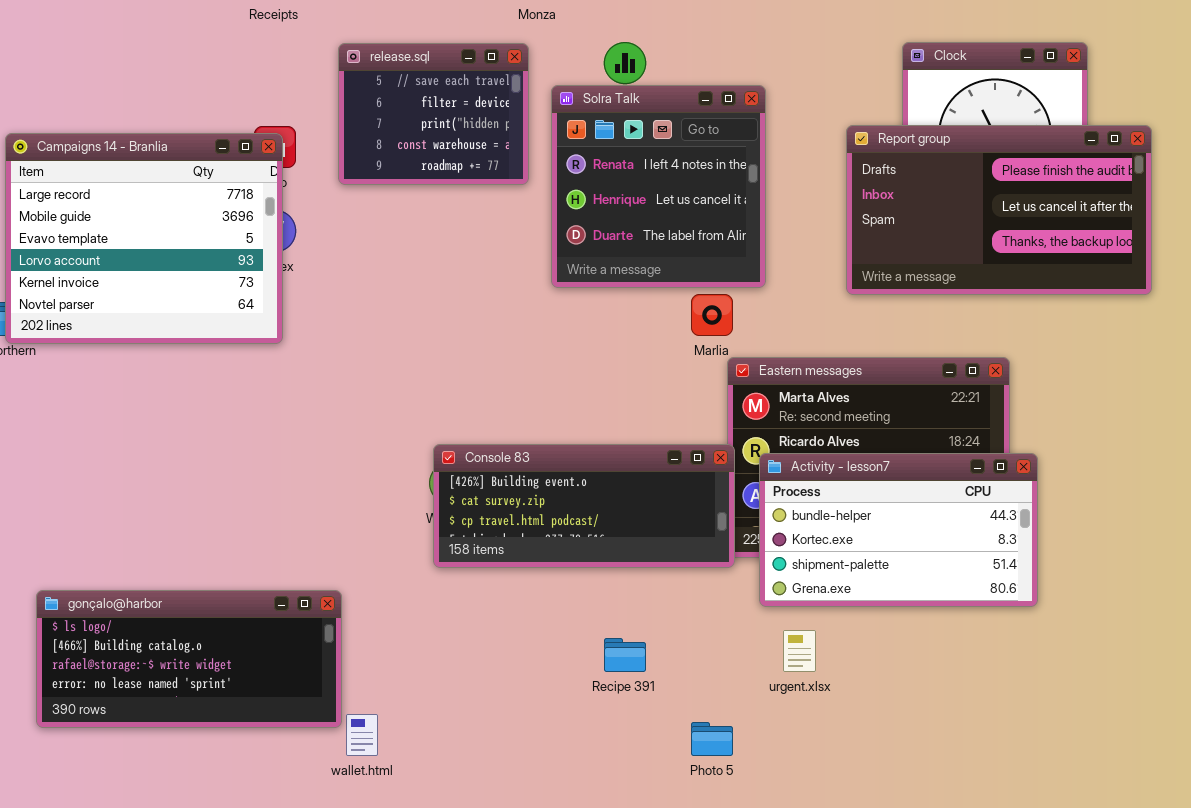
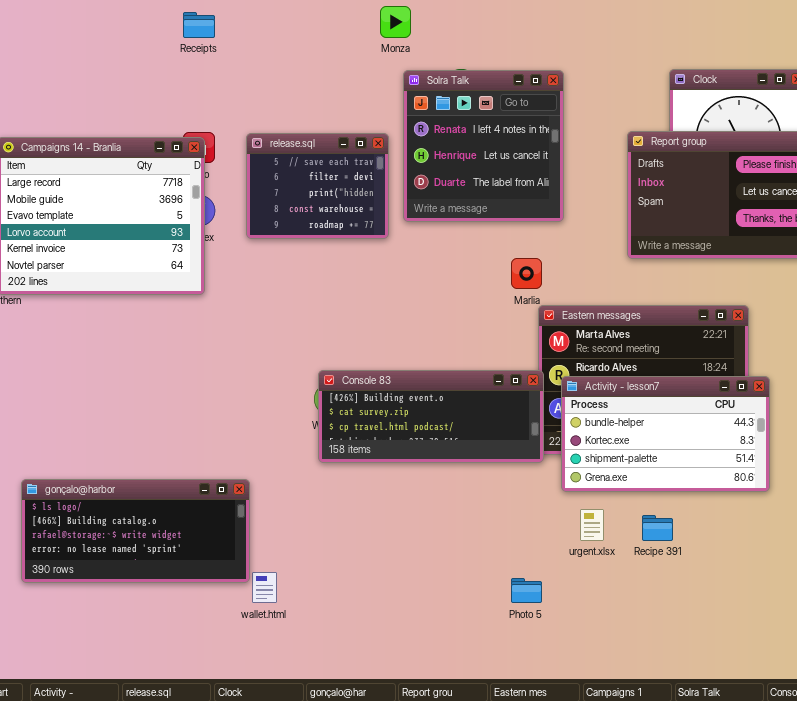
release.sql: [338,43,529,185] -> [246,133,389,239], moved
Solra Talk: [551,85,766,288] -> [403,70,564,222], moved
Recipe 391: [604,638,646,672] -> [642,515,673,541], moved

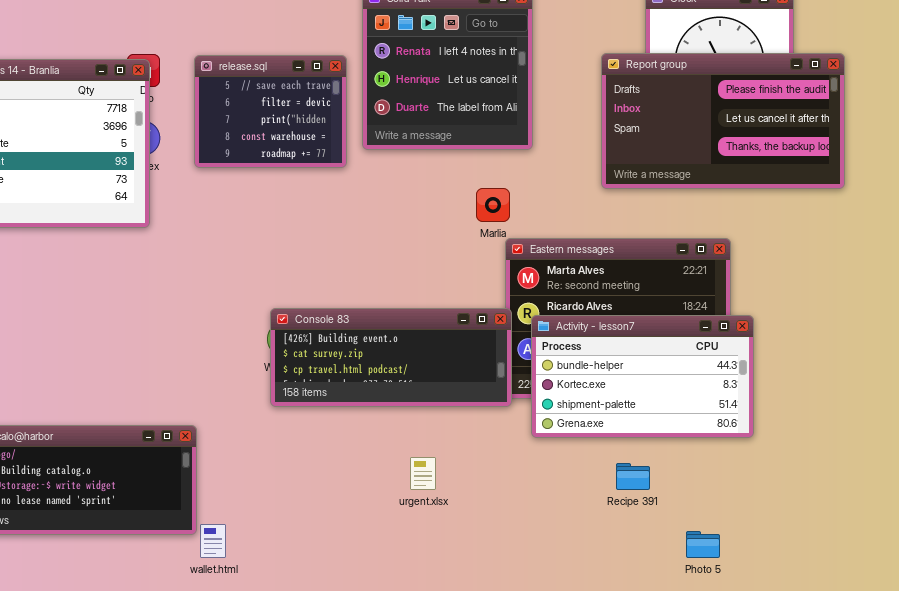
urgent.xlsx: [580,509,604,541] -> [410,457,436,490], moved
Photo 5: [511,578,542,603] -> [686,531,720,558], moved

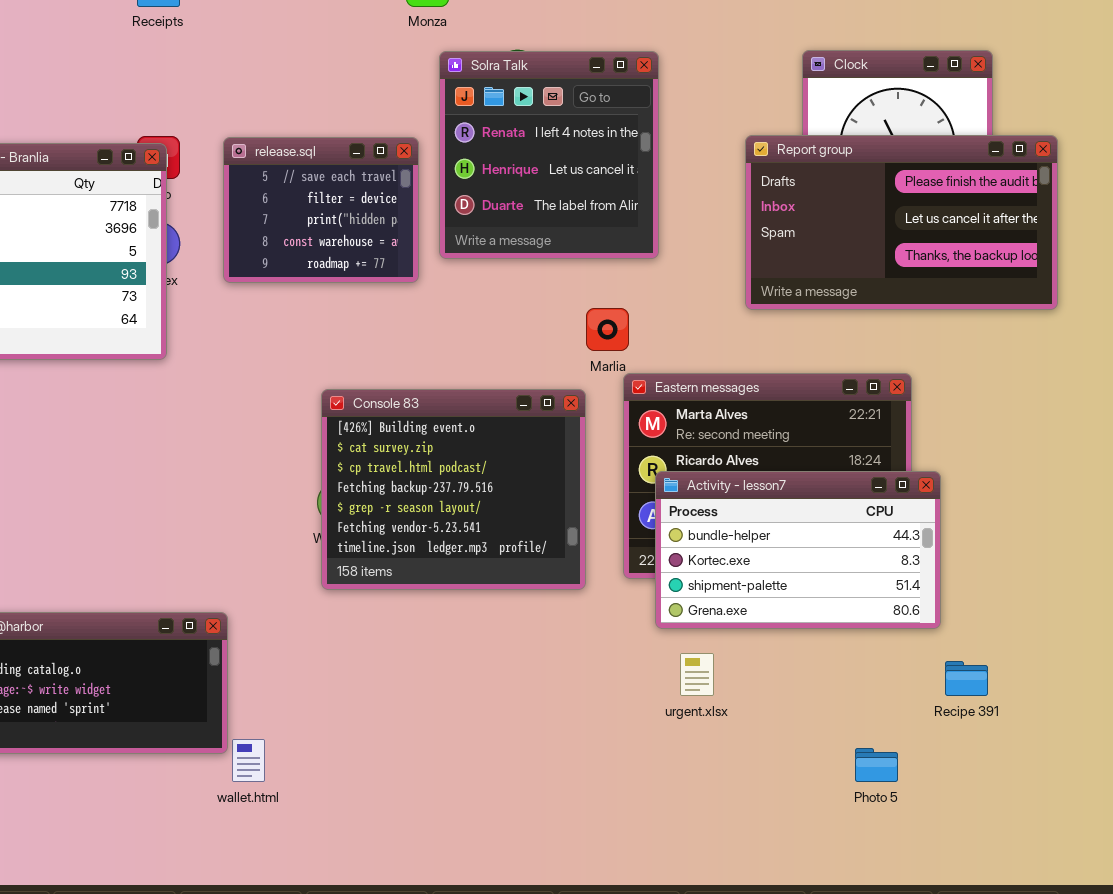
Console 83: [270,308,512,407] -> [321,389,586,590], resized
urgent.xlsx: [410,457,436,490] -> [680,653,714,696], moved
Recipe 391: [616,463,650,490] -> [945,661,988,696], moved

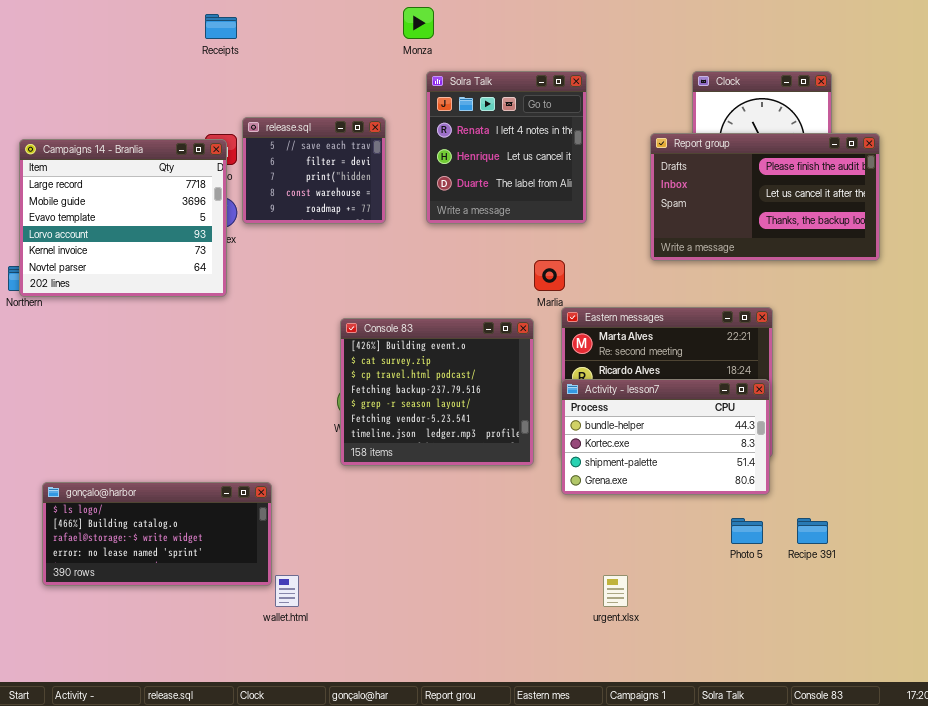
release.sql: [223,137,419,283] -> [242,117,386,224], moved
Activity - lesson7: [655,471,941,629] -> [561,379,770,495], moved
urgent.xlsx: [680,653,714,696] -> [603,575,628,607], moved
Photo 5: [855,748,898,782] -> [731,518,763,544], moved

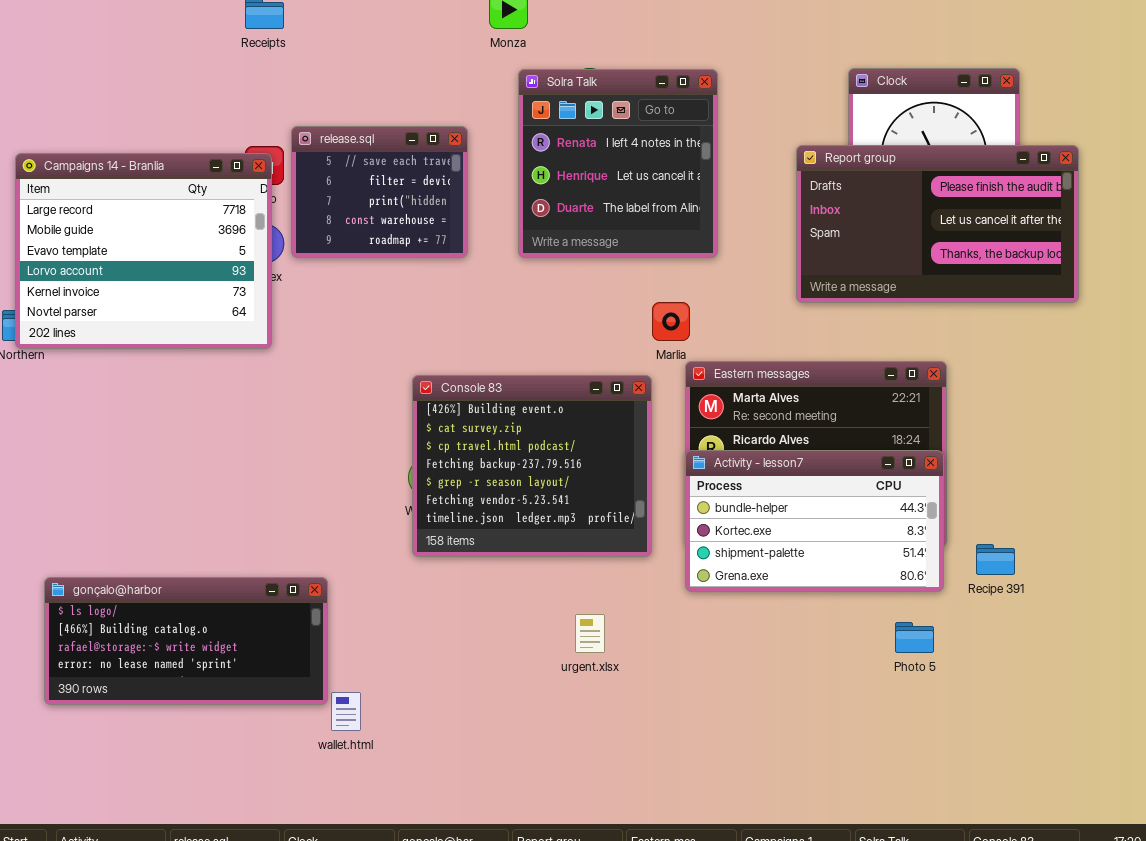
Recipe 391: [797,518,828,544] -> [976,544,1015,575], moved
urgent.xlsx: [603,575,628,607] -> [575,614,605,653], moved

